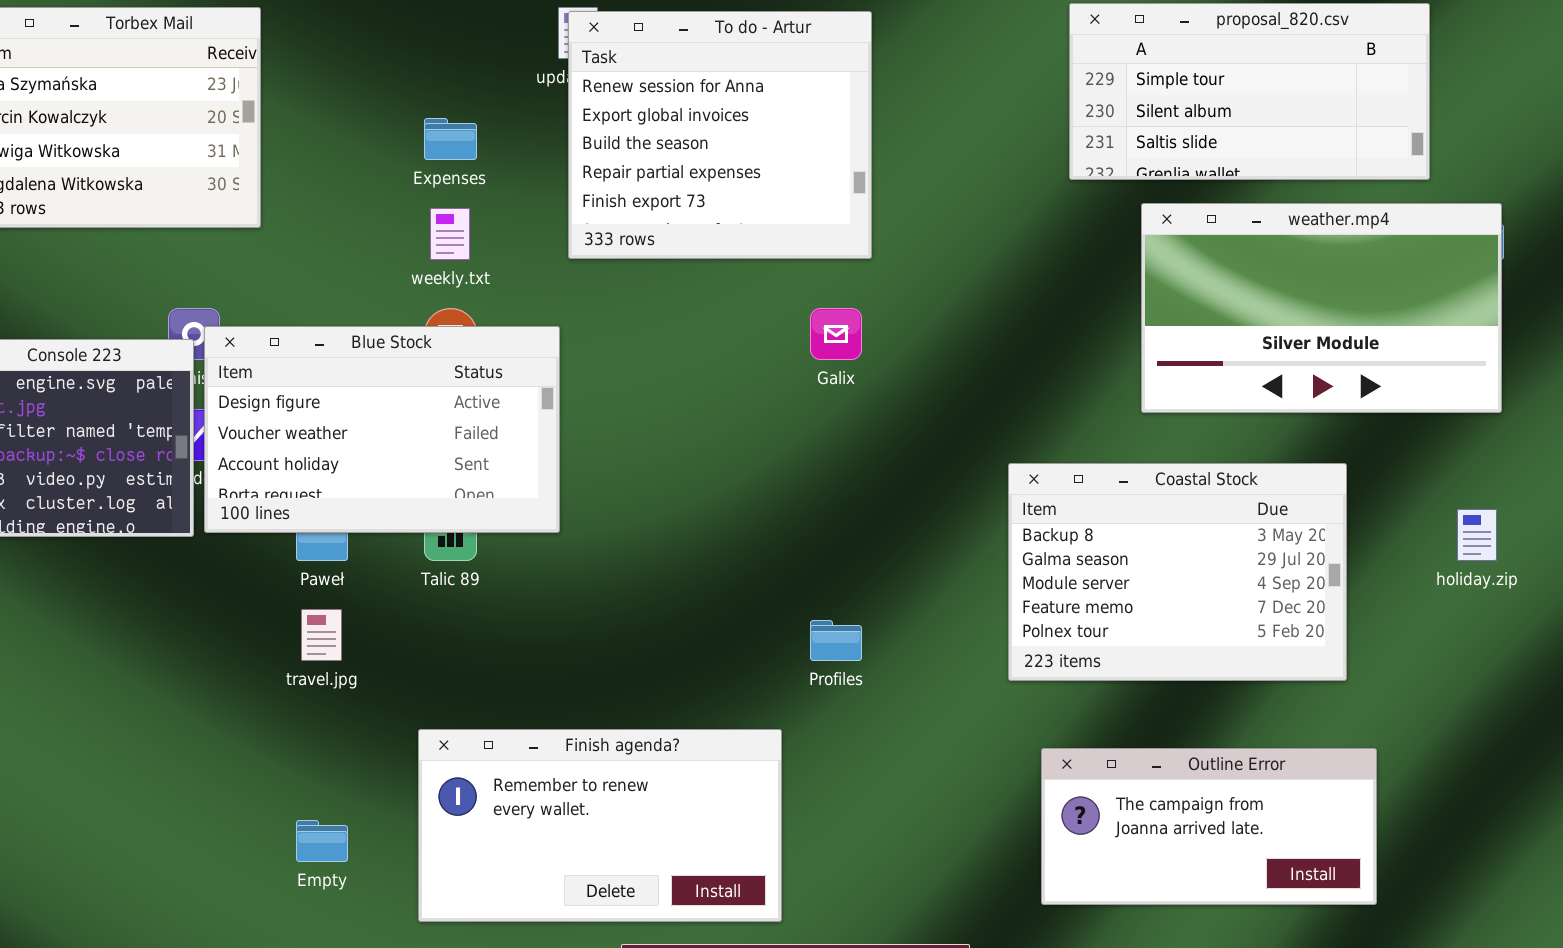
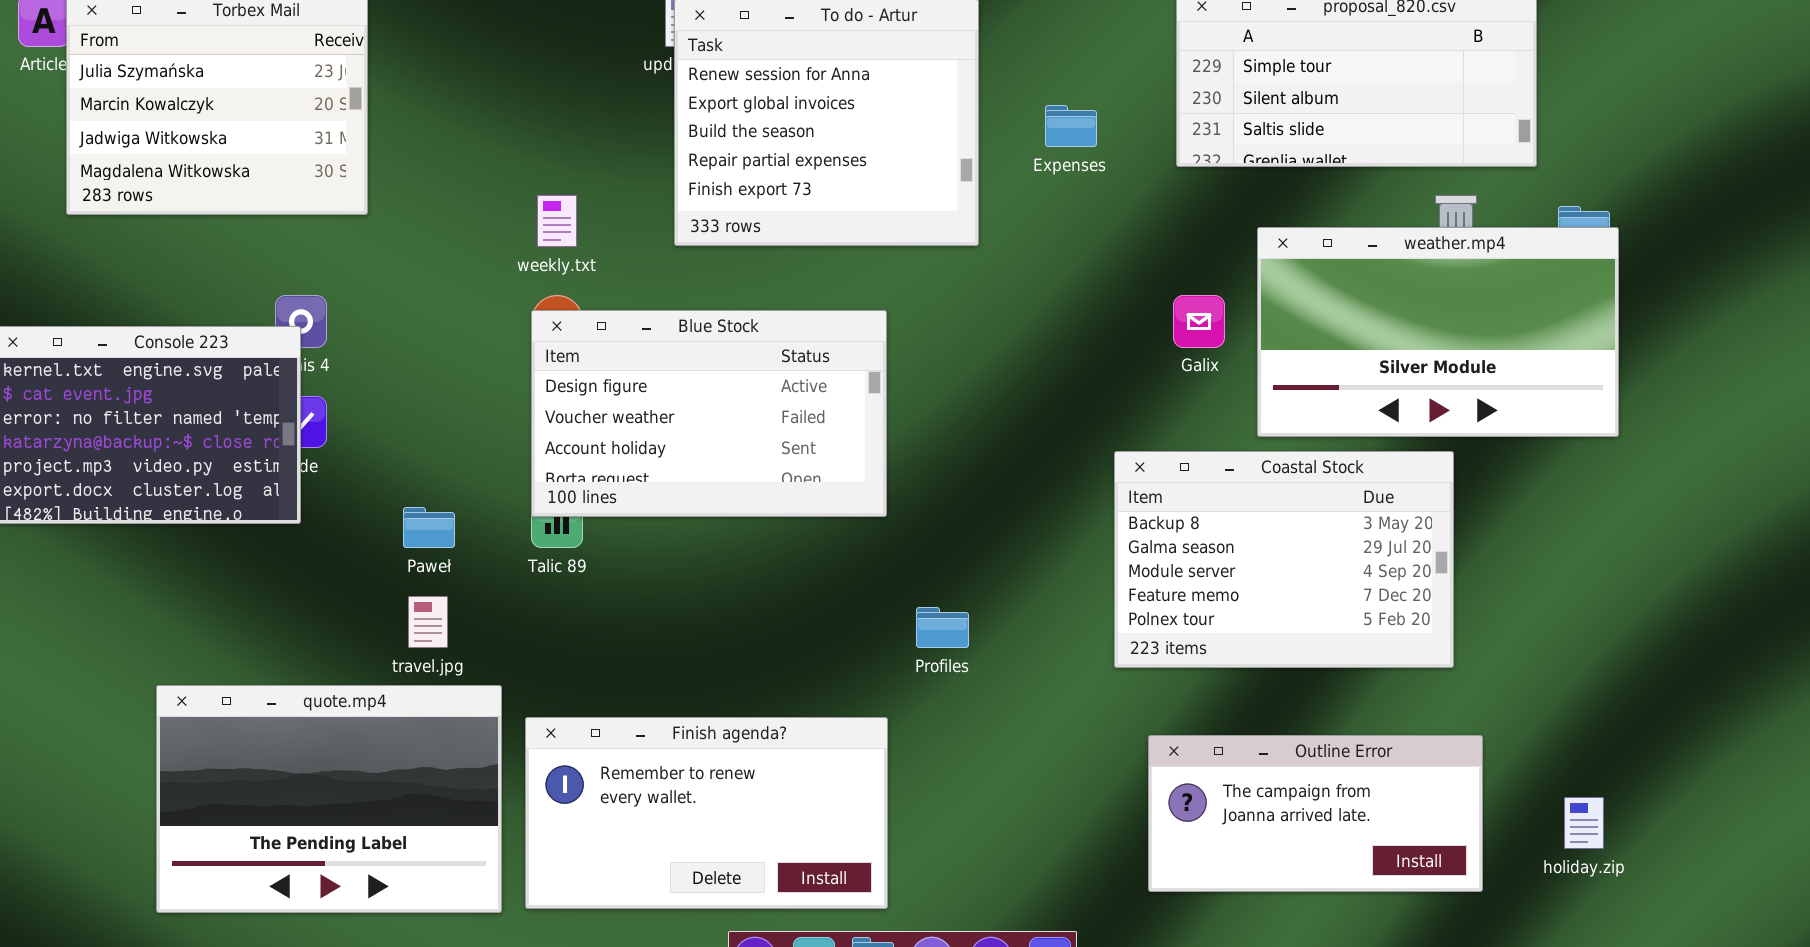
Expenses: [424,118,477,160] -> [1045,105,1097,147], moved
weather.mp4: [1141,203,1502,413] -> [1257,227,1619,437], moved
Galix: [810,308,862,360] -> [1173,295,1225,348], moved
Blue Stock: [204,326,560,533] -> [531,310,887,517], moved
holiday.zip: [1457,509,1497,561] -> [1564,797,1604,849], moved
quote.mp4: none -> [156,685,502,913], opened

